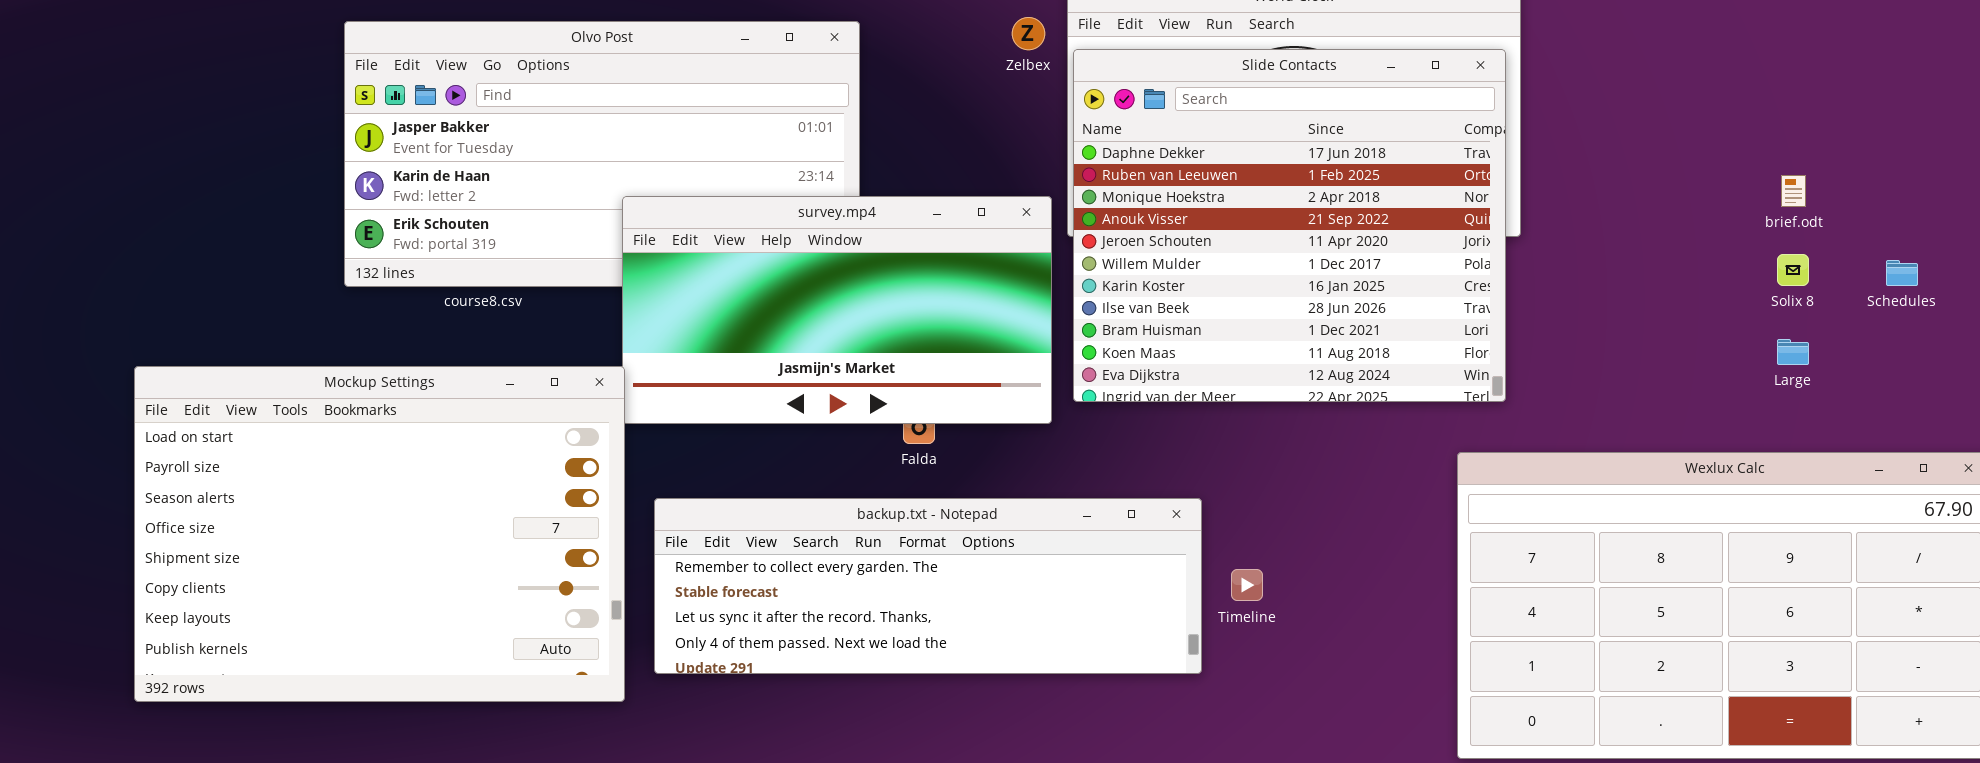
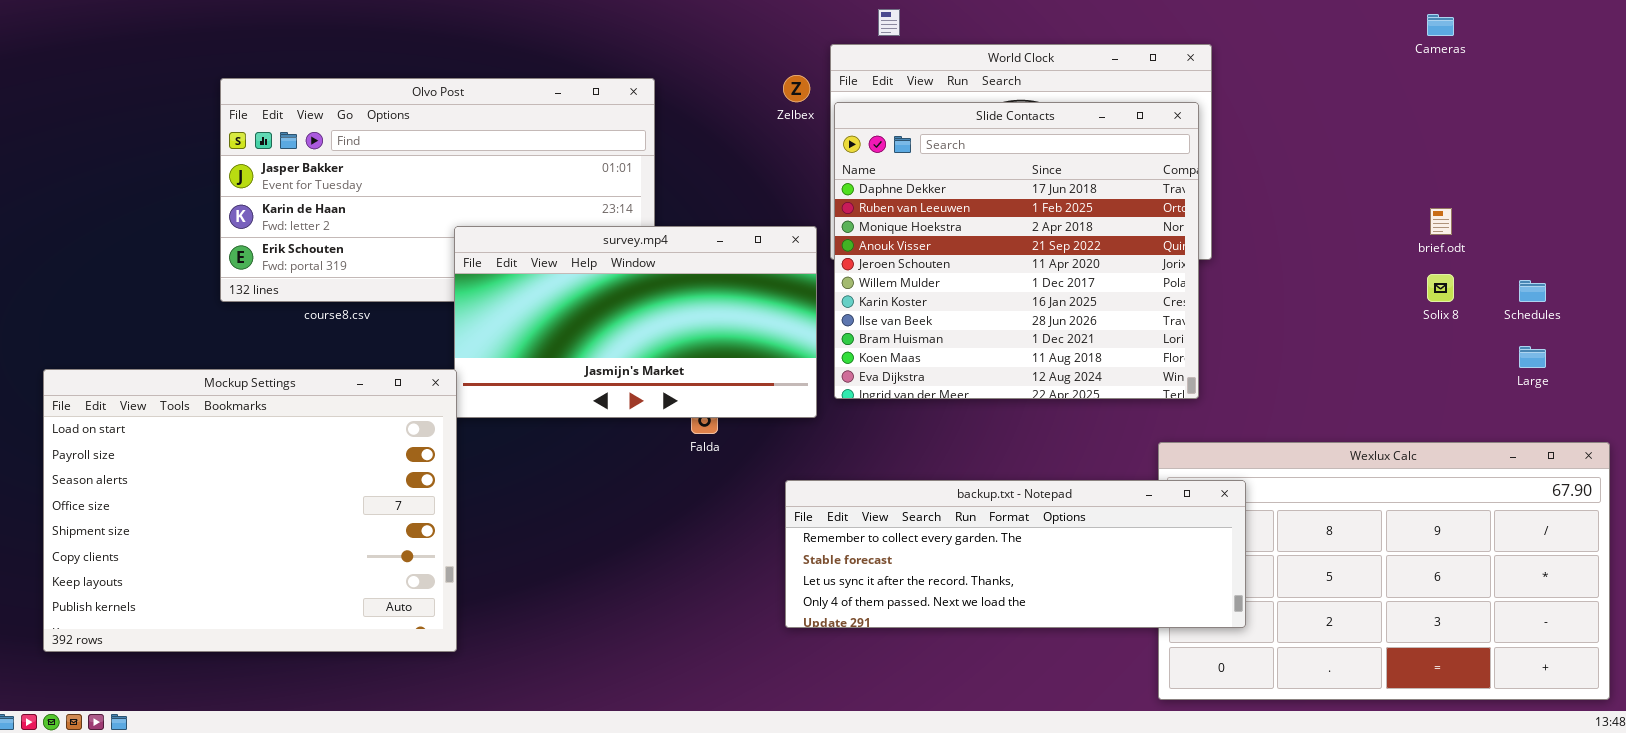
Large: [1777,339,1809,365] -> [1519,346,1546,368], moved
backup.txt - Notepad: [654,498,1202,674] -> [785,480,1246,628], moved

